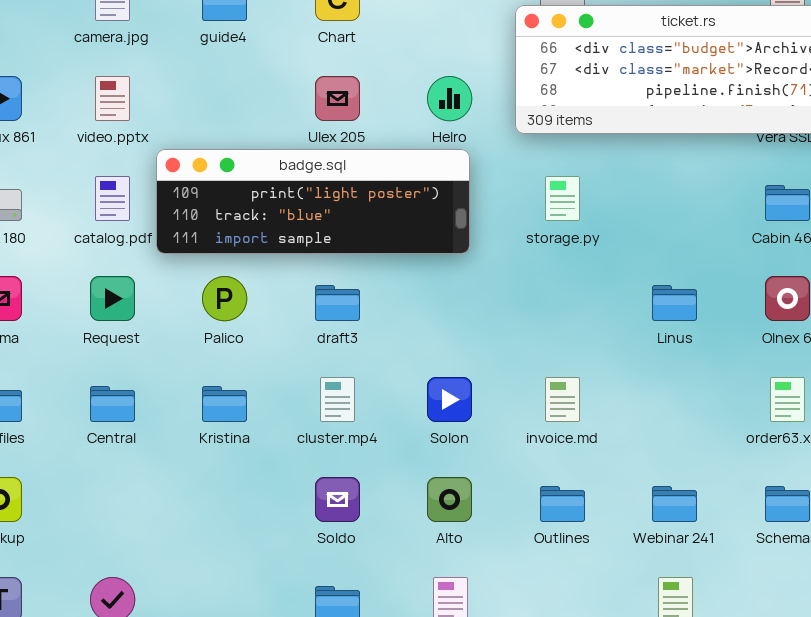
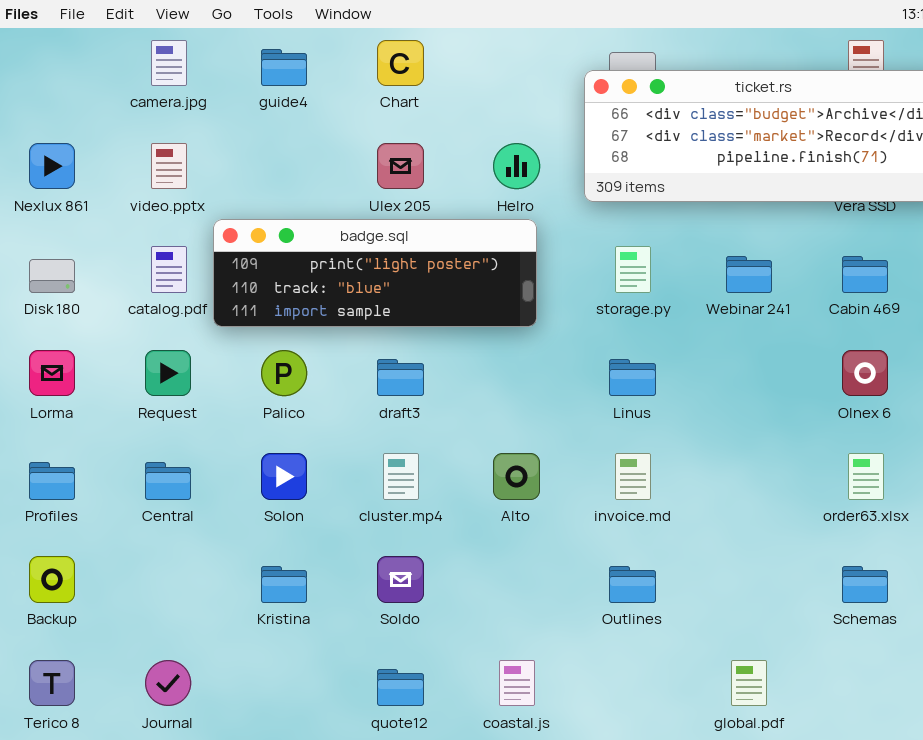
Linus: [652,285,697,321] -> [609,359,656,396], moved
Solon: [427,377,472,422] -> [261,453,307,500], moved
Kristina: [202,386,247,422] -> [261,566,307,603], moved
Alto: [427,477,472,522] -> [493,453,540,500], moved
Webinar 241: [652,486,697,522] -> [726,256,772,293], moved

